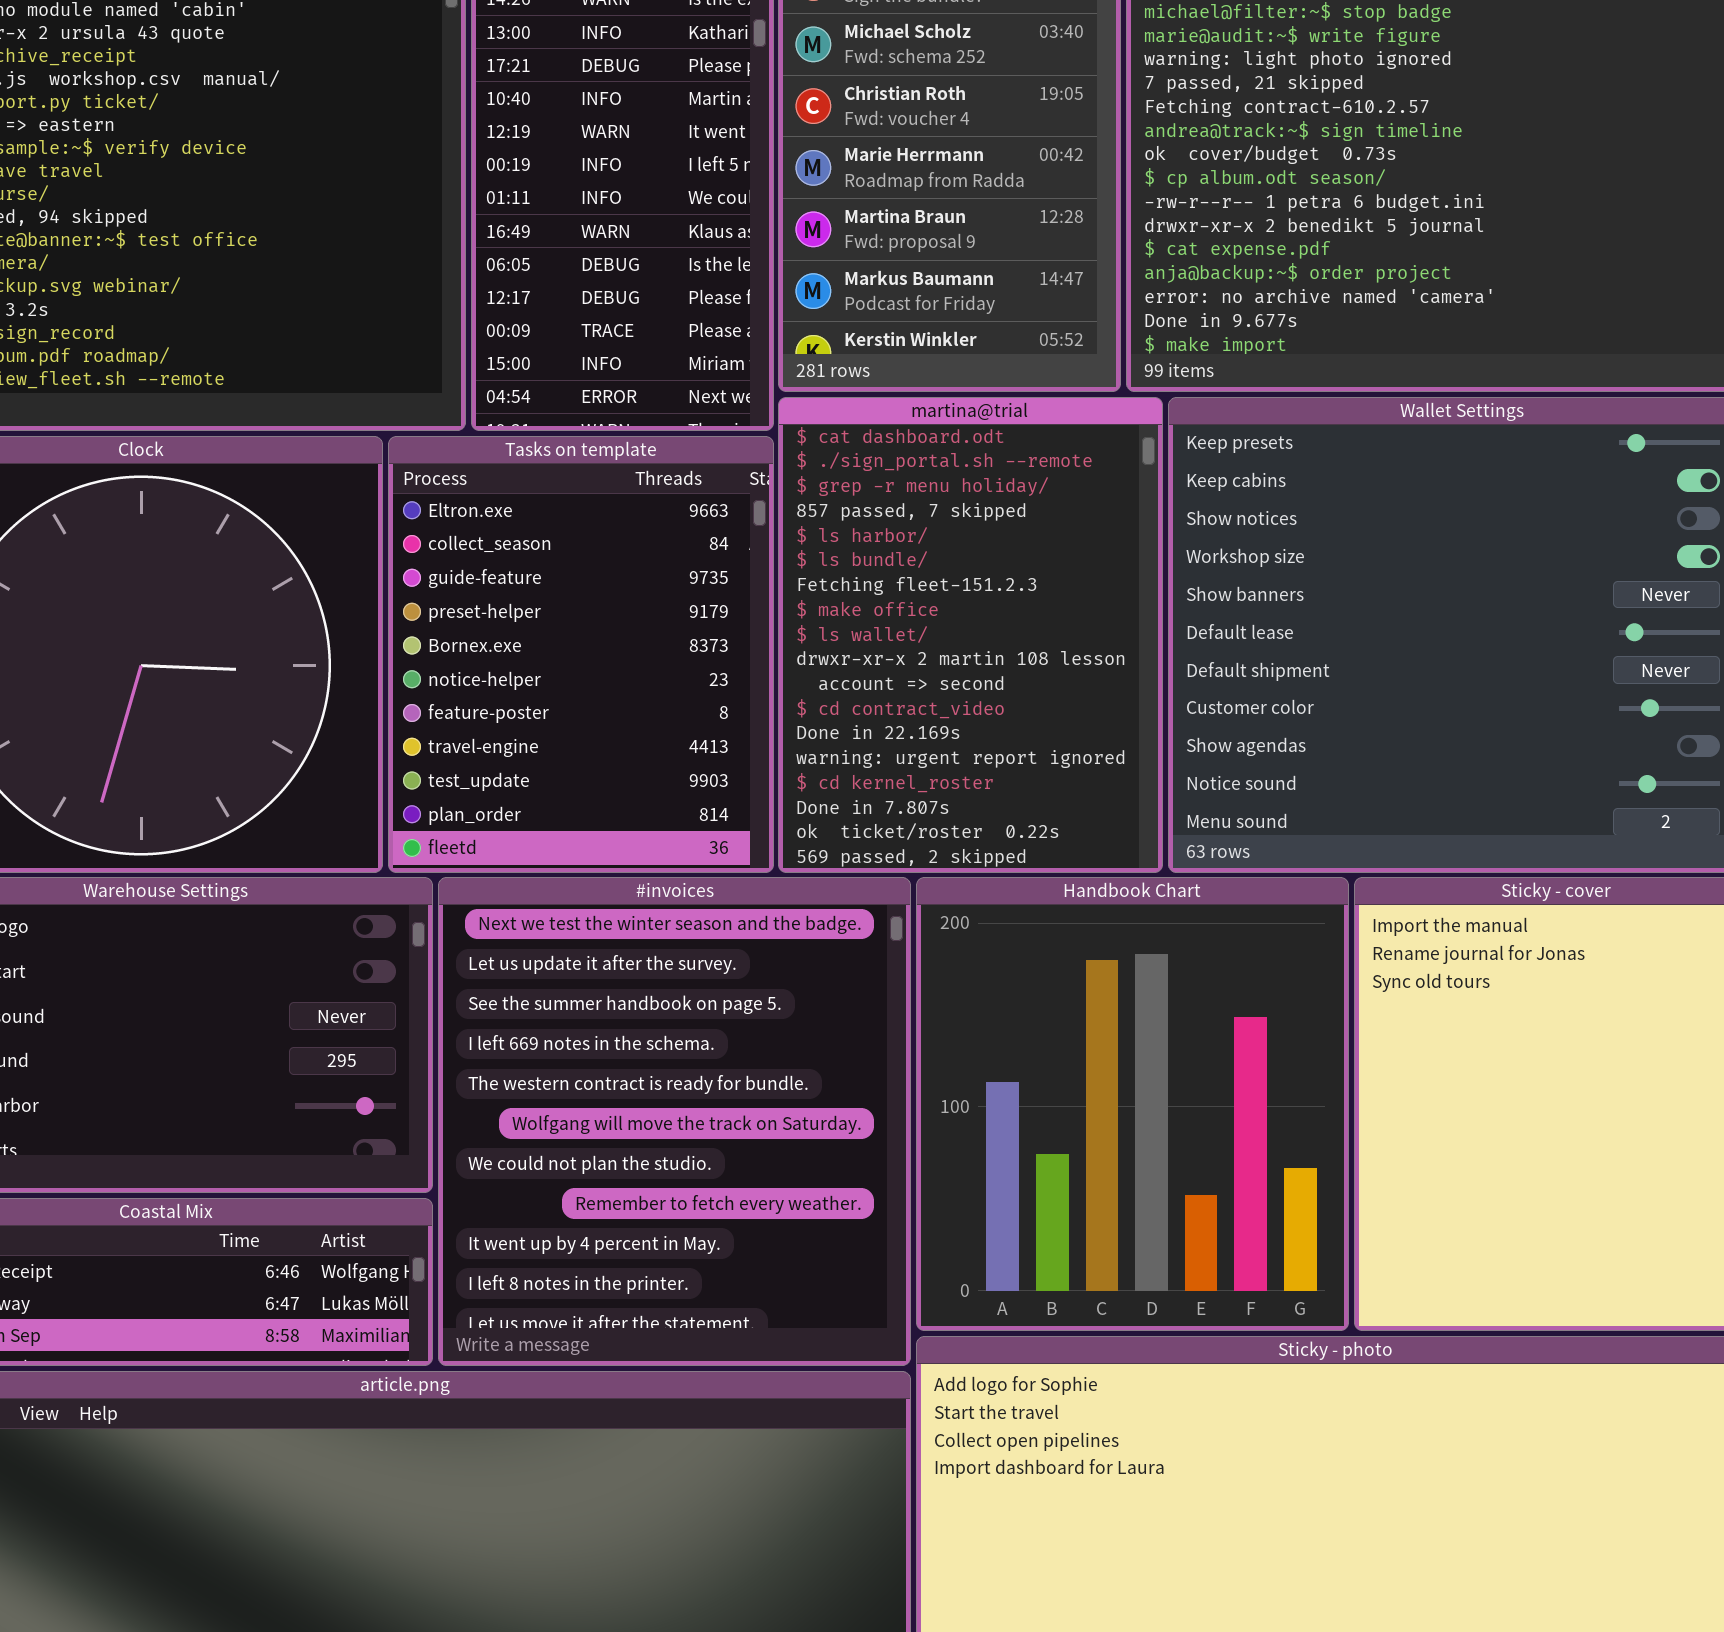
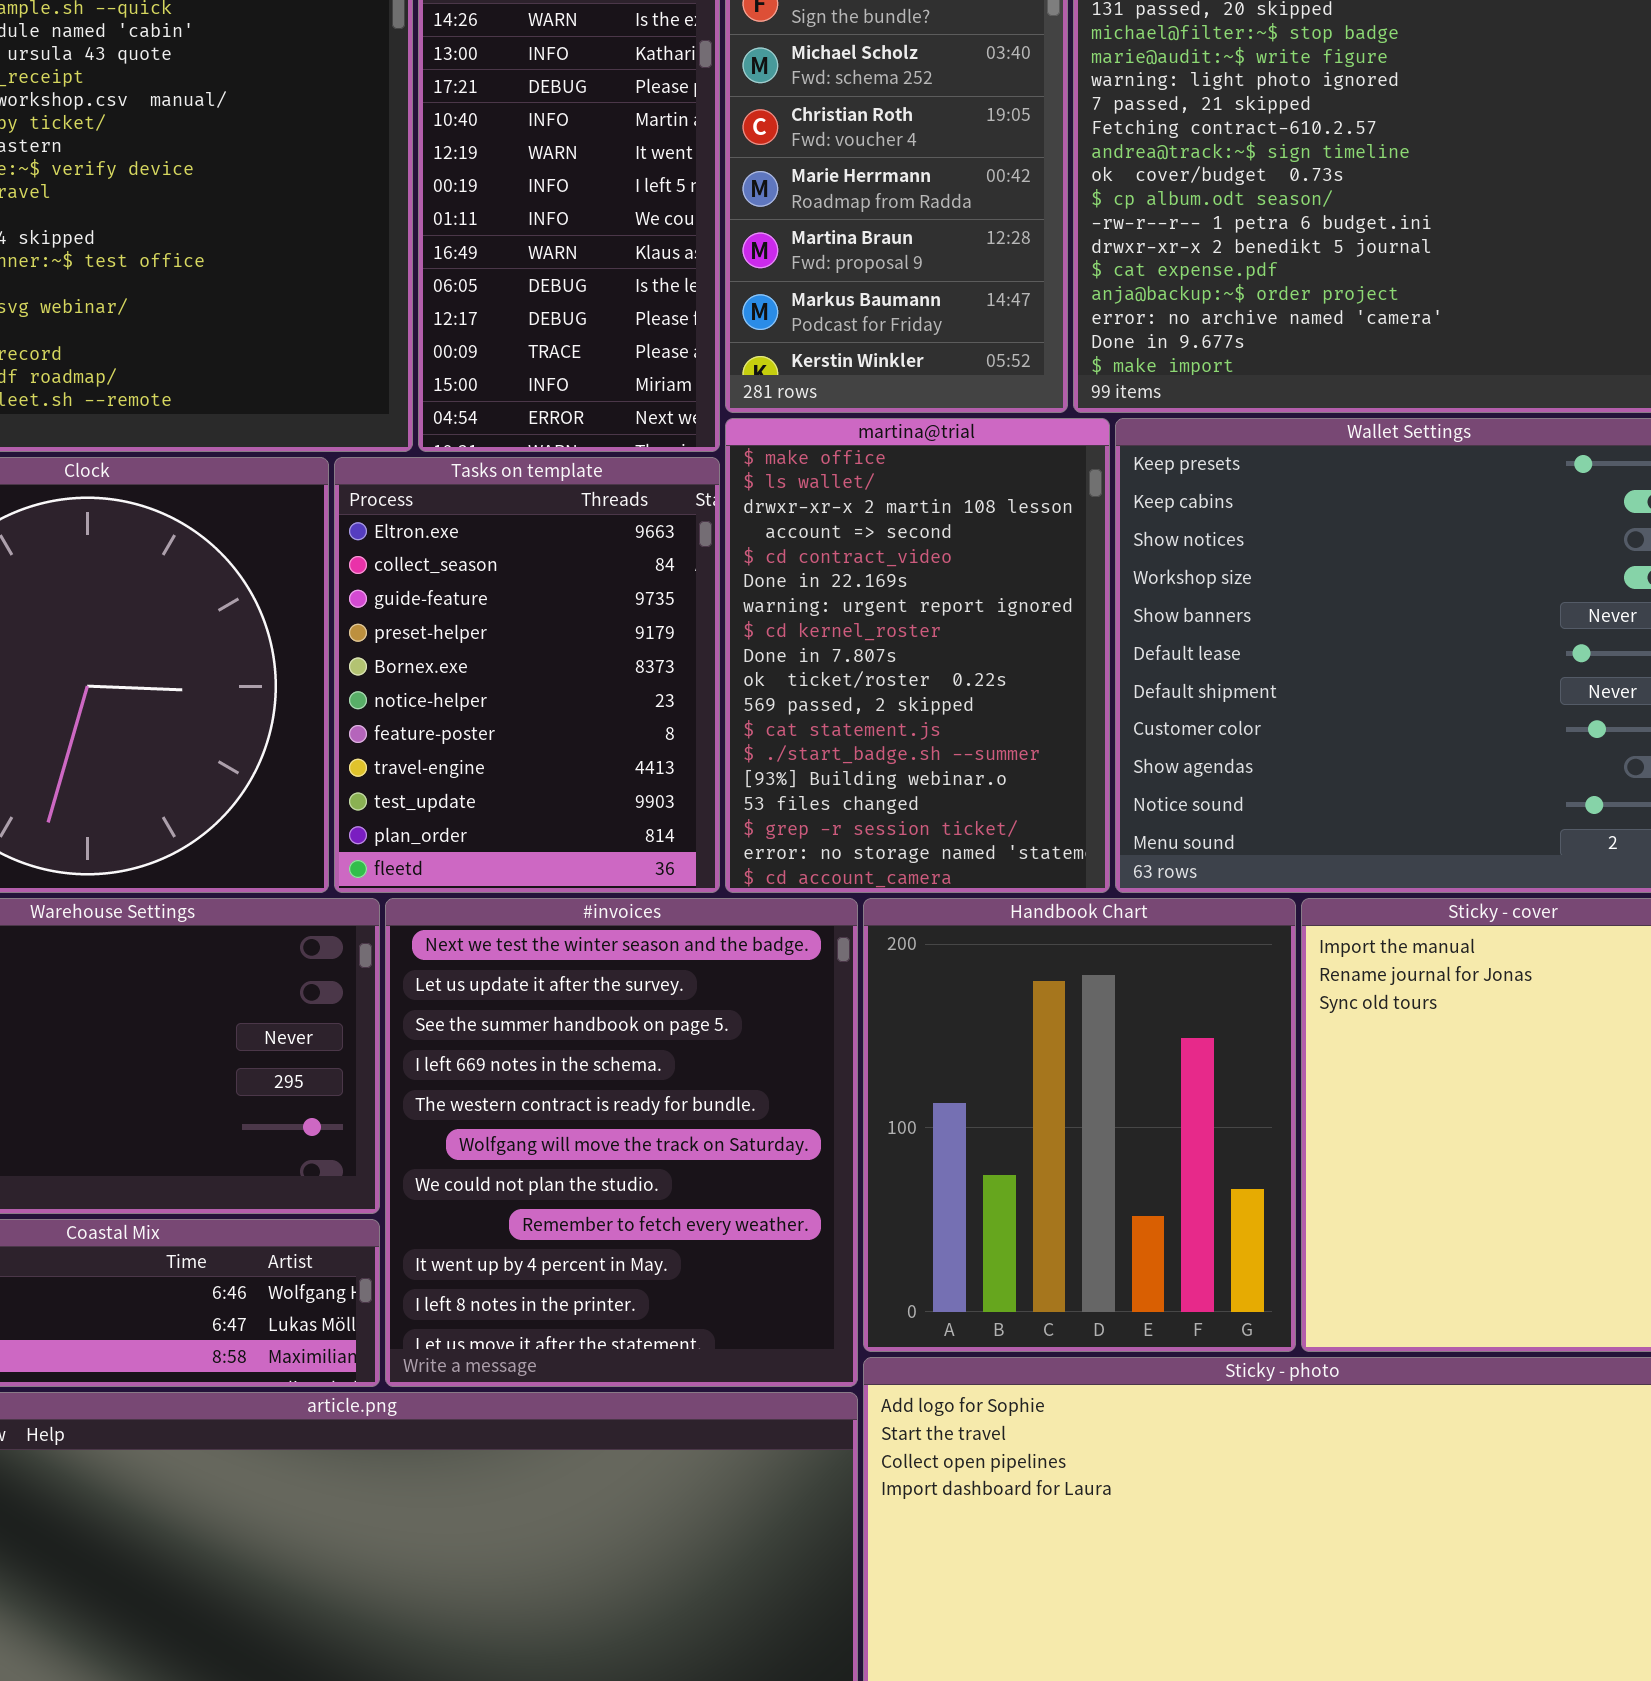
martina@trial: [778,397,1163,873] -> [725,418,1110,893], scrolled down 7 rows

